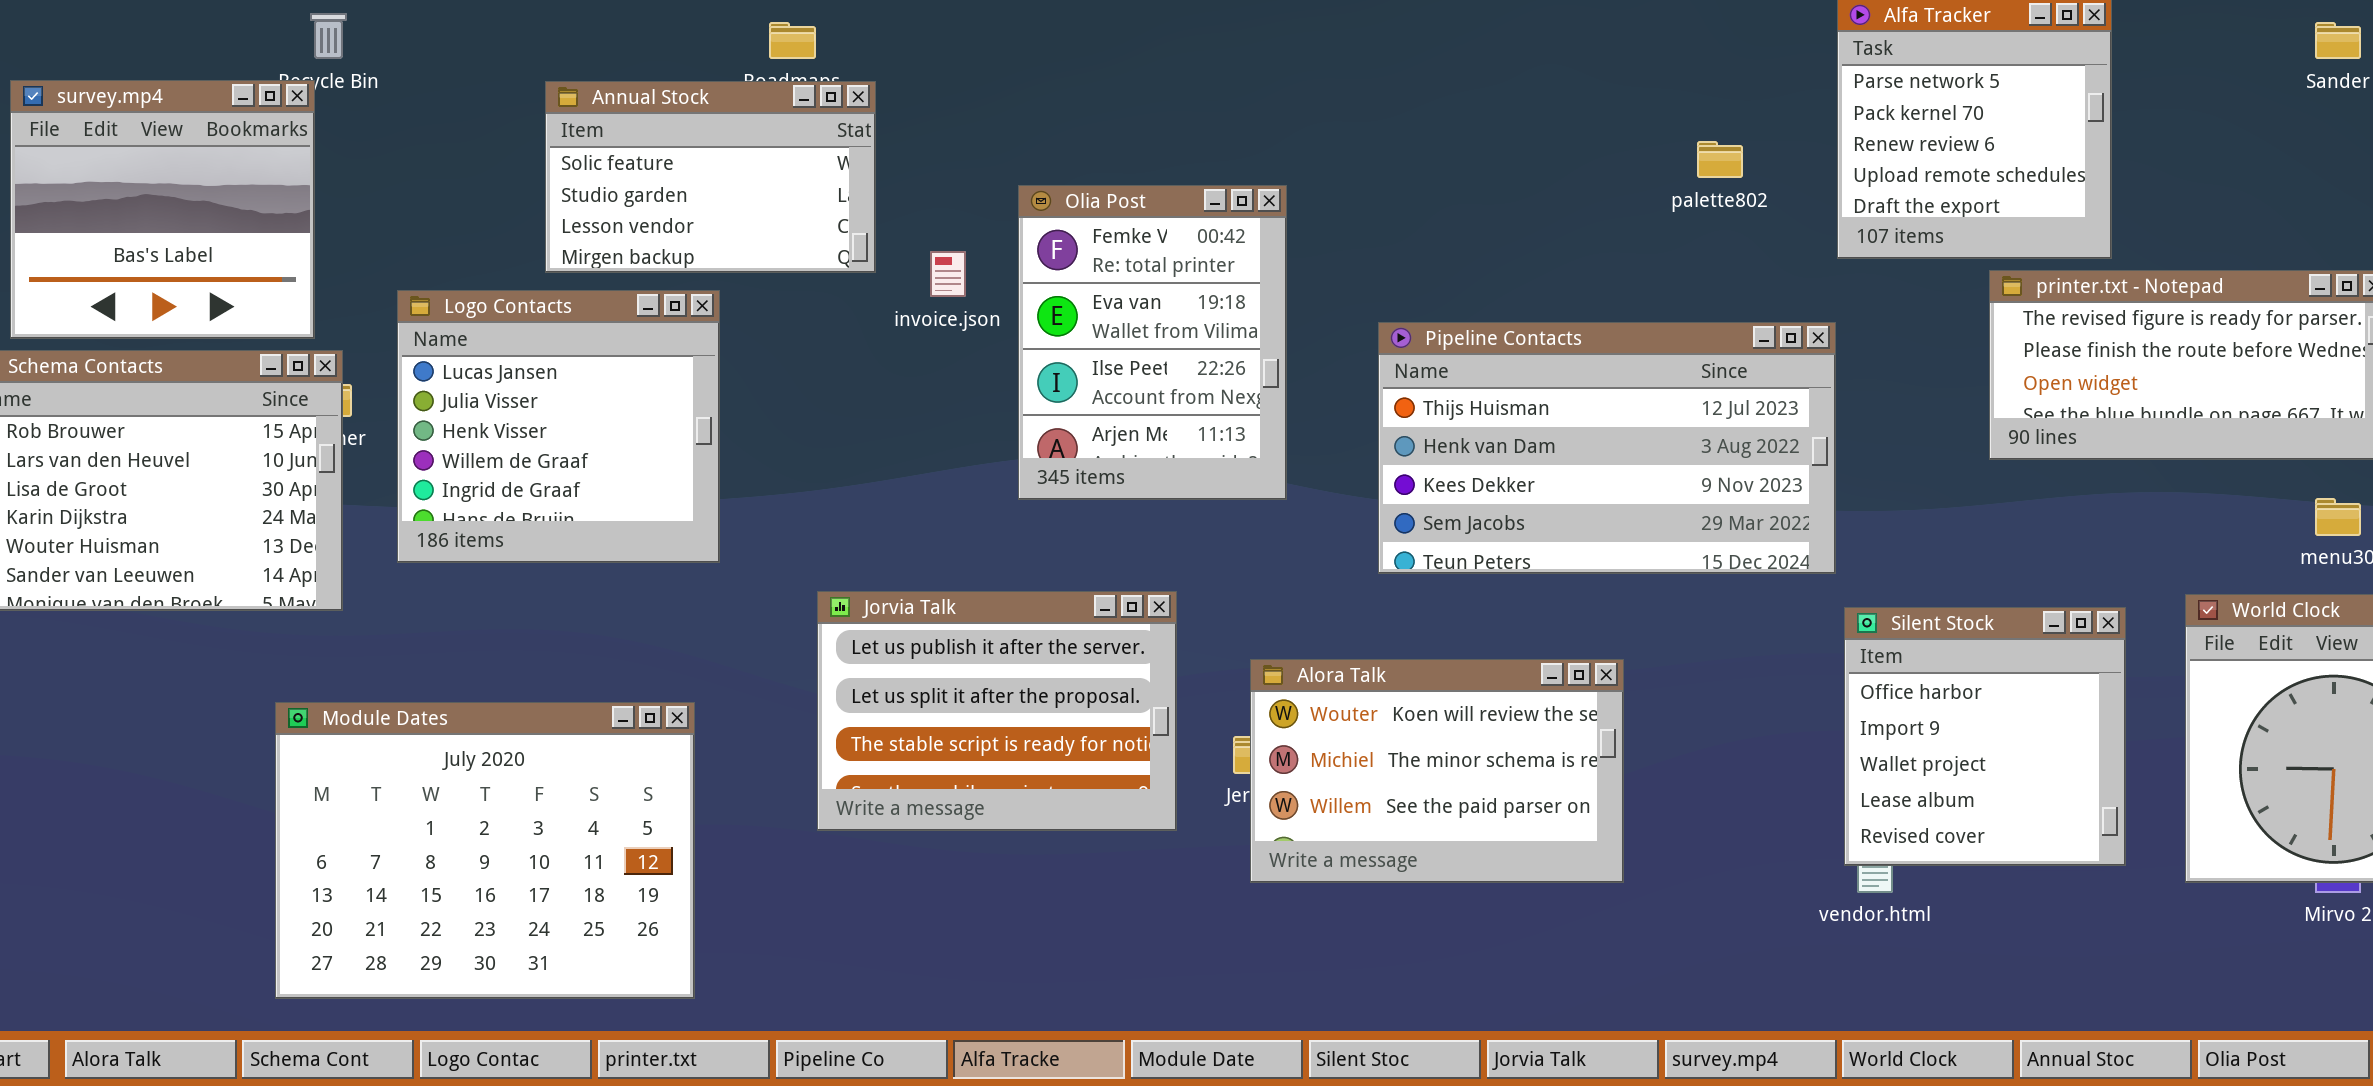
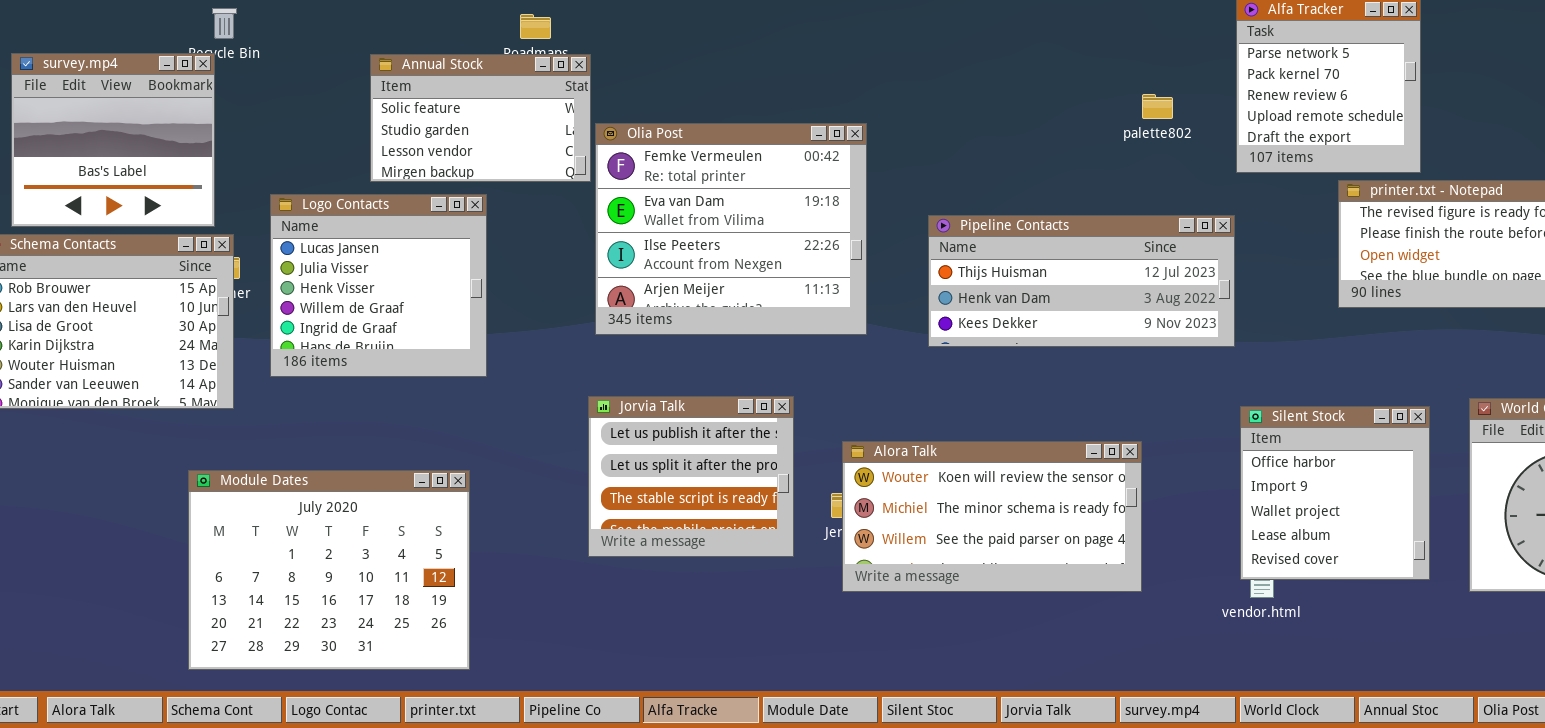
Olia Post: [1018,185,1287,500] -> [595,123,867,335], resized
Pipeline Contacts: [1378,322,1836,574] -> [928,215,1235,347], resized
Jorvia Talk: [817,591,1177,831] -> [588,396,794,557], resized
Alora Talk: [1250,659,1624,883] -> [842,441,1142,592], resized

